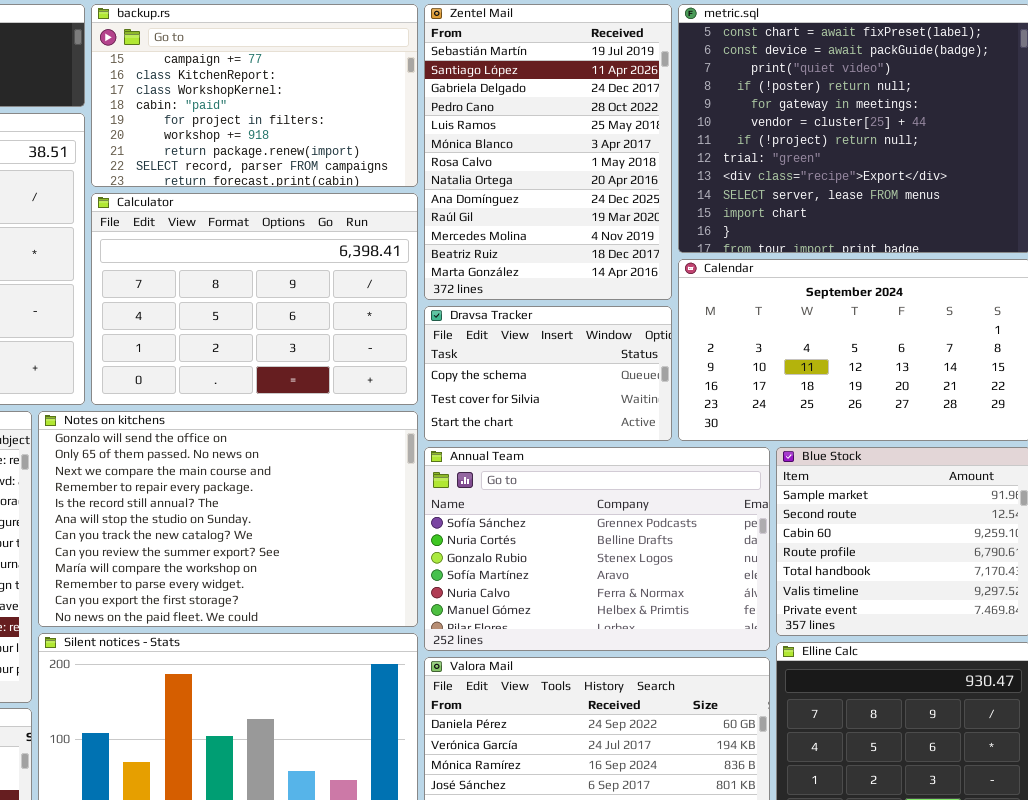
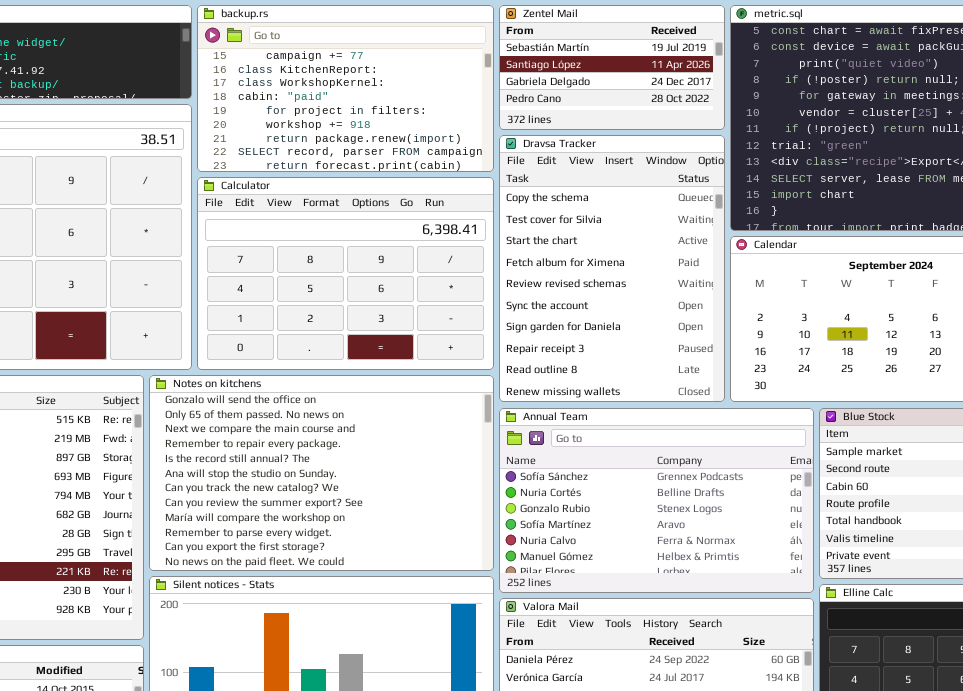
Zentel Mail: [424,4,672,300] -> [499,5,725,130], resized
Dravsa Tracker: [424,306,672,441] -> [499,135,725,402], resized

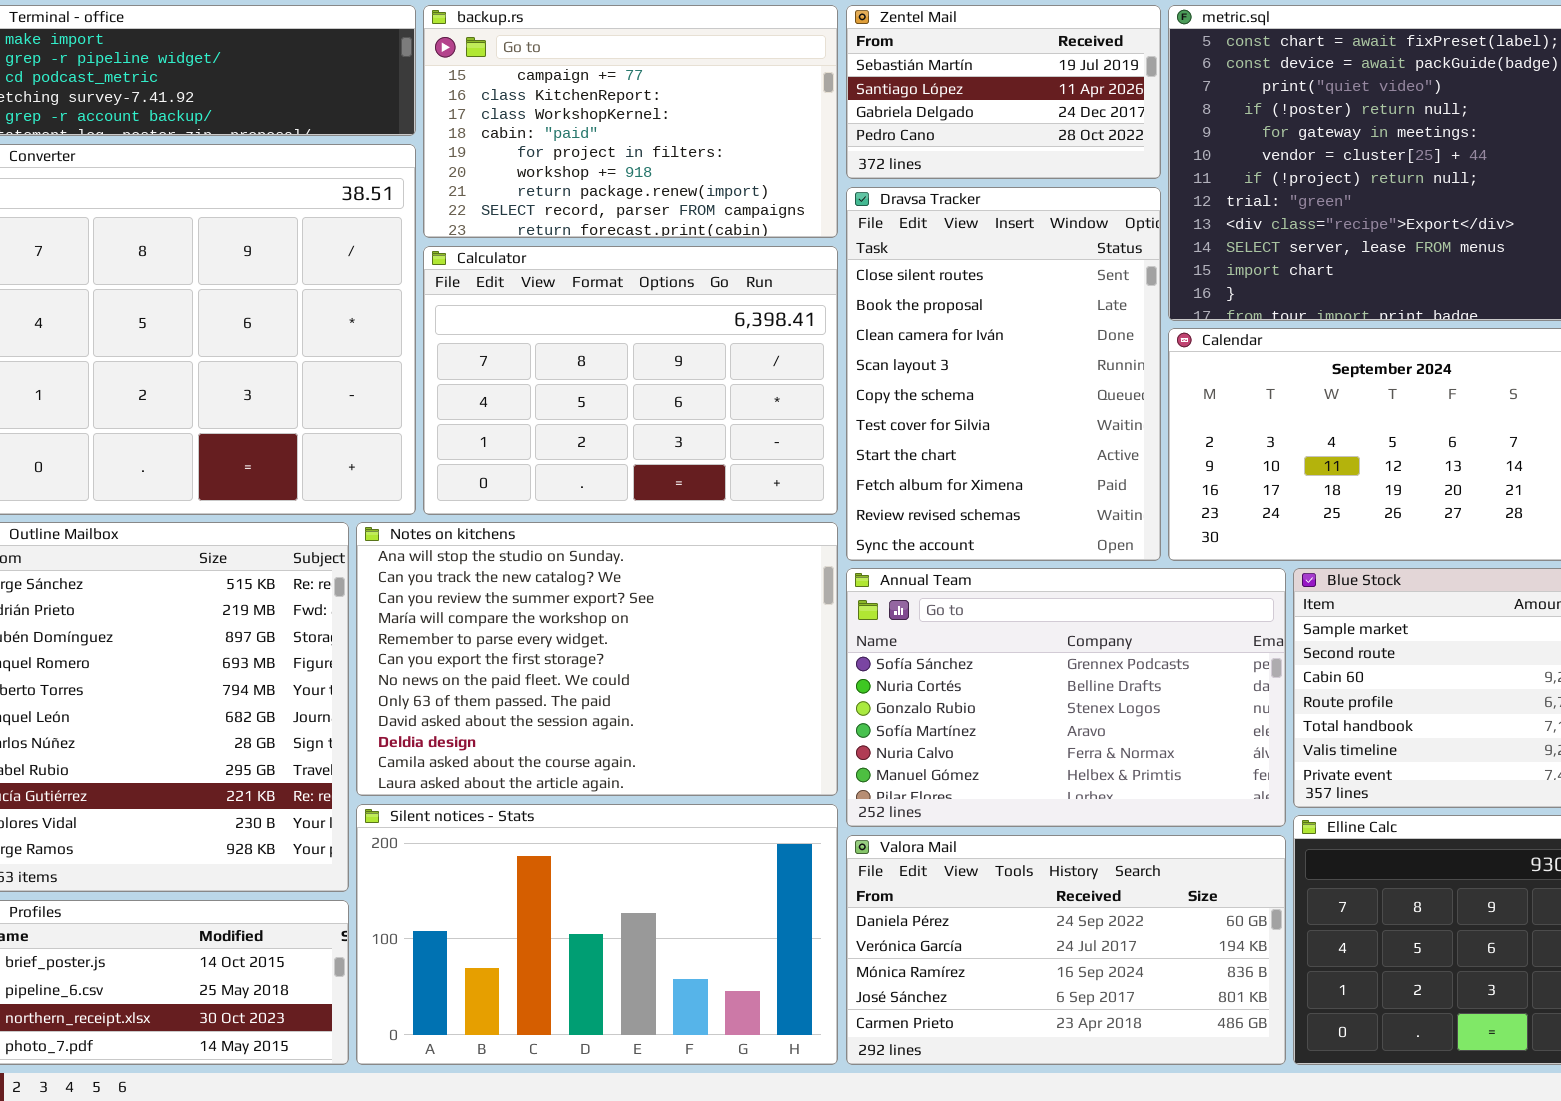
Dravsa Tracker: [499,135,725,402] -> [846,187,1161,561], scrolled up 4 rows
Notes on kitchens: [149,375,494,571] -> [356,522,838,796], scrolled down 5 rows

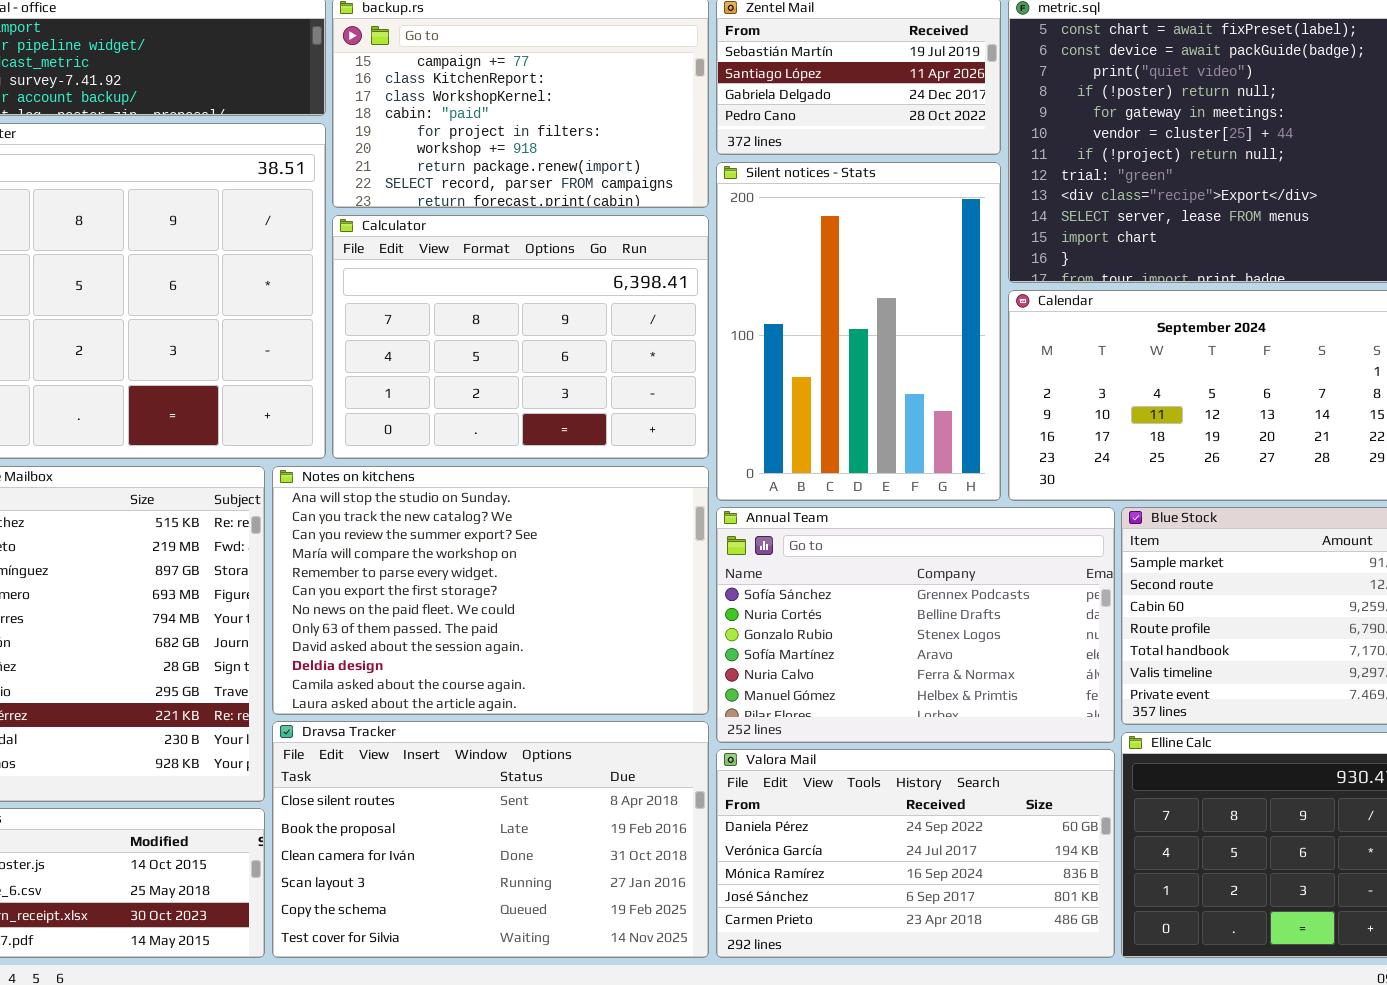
Dravsa Tracker: [846,187,1161,561] -> [272,721,709,958], moved, resized
Silent notices - Stats: [356,804,838,1065] -> [716,162,1001,501], moved, resized

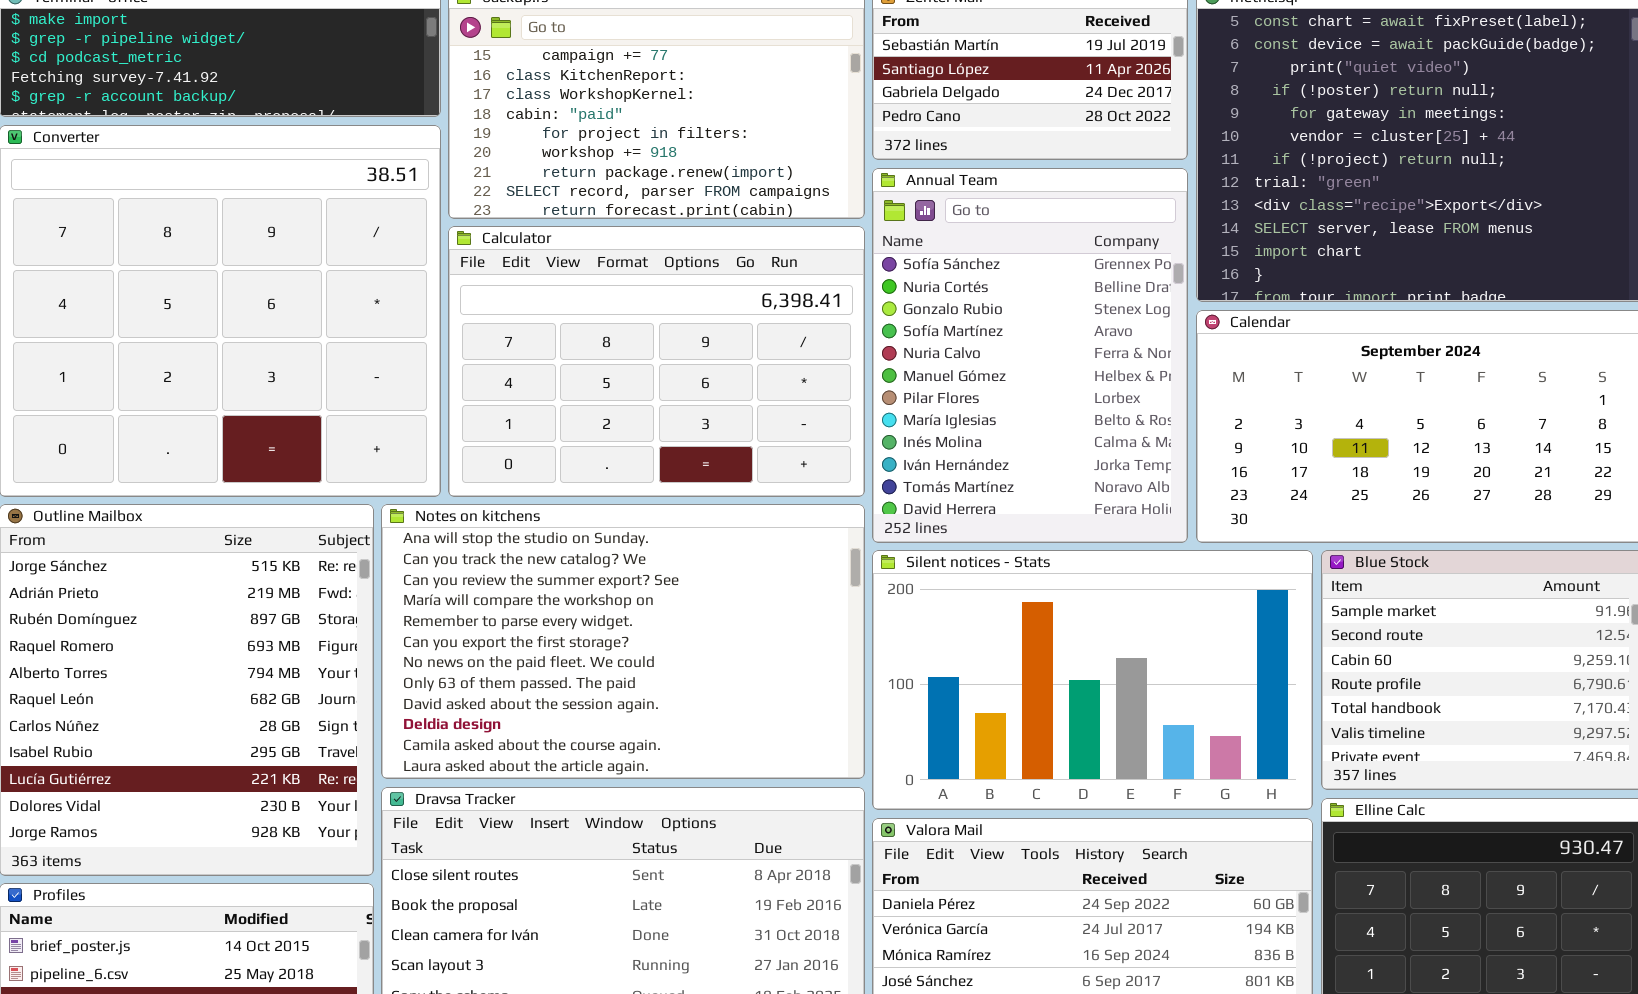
Silent notices - Stats: [716,162,1001,501] -> [872,550,1313,810], moved, resized
Annual Team: [716,507,1115,743] -> [872,168,1188,543], moved, resized

